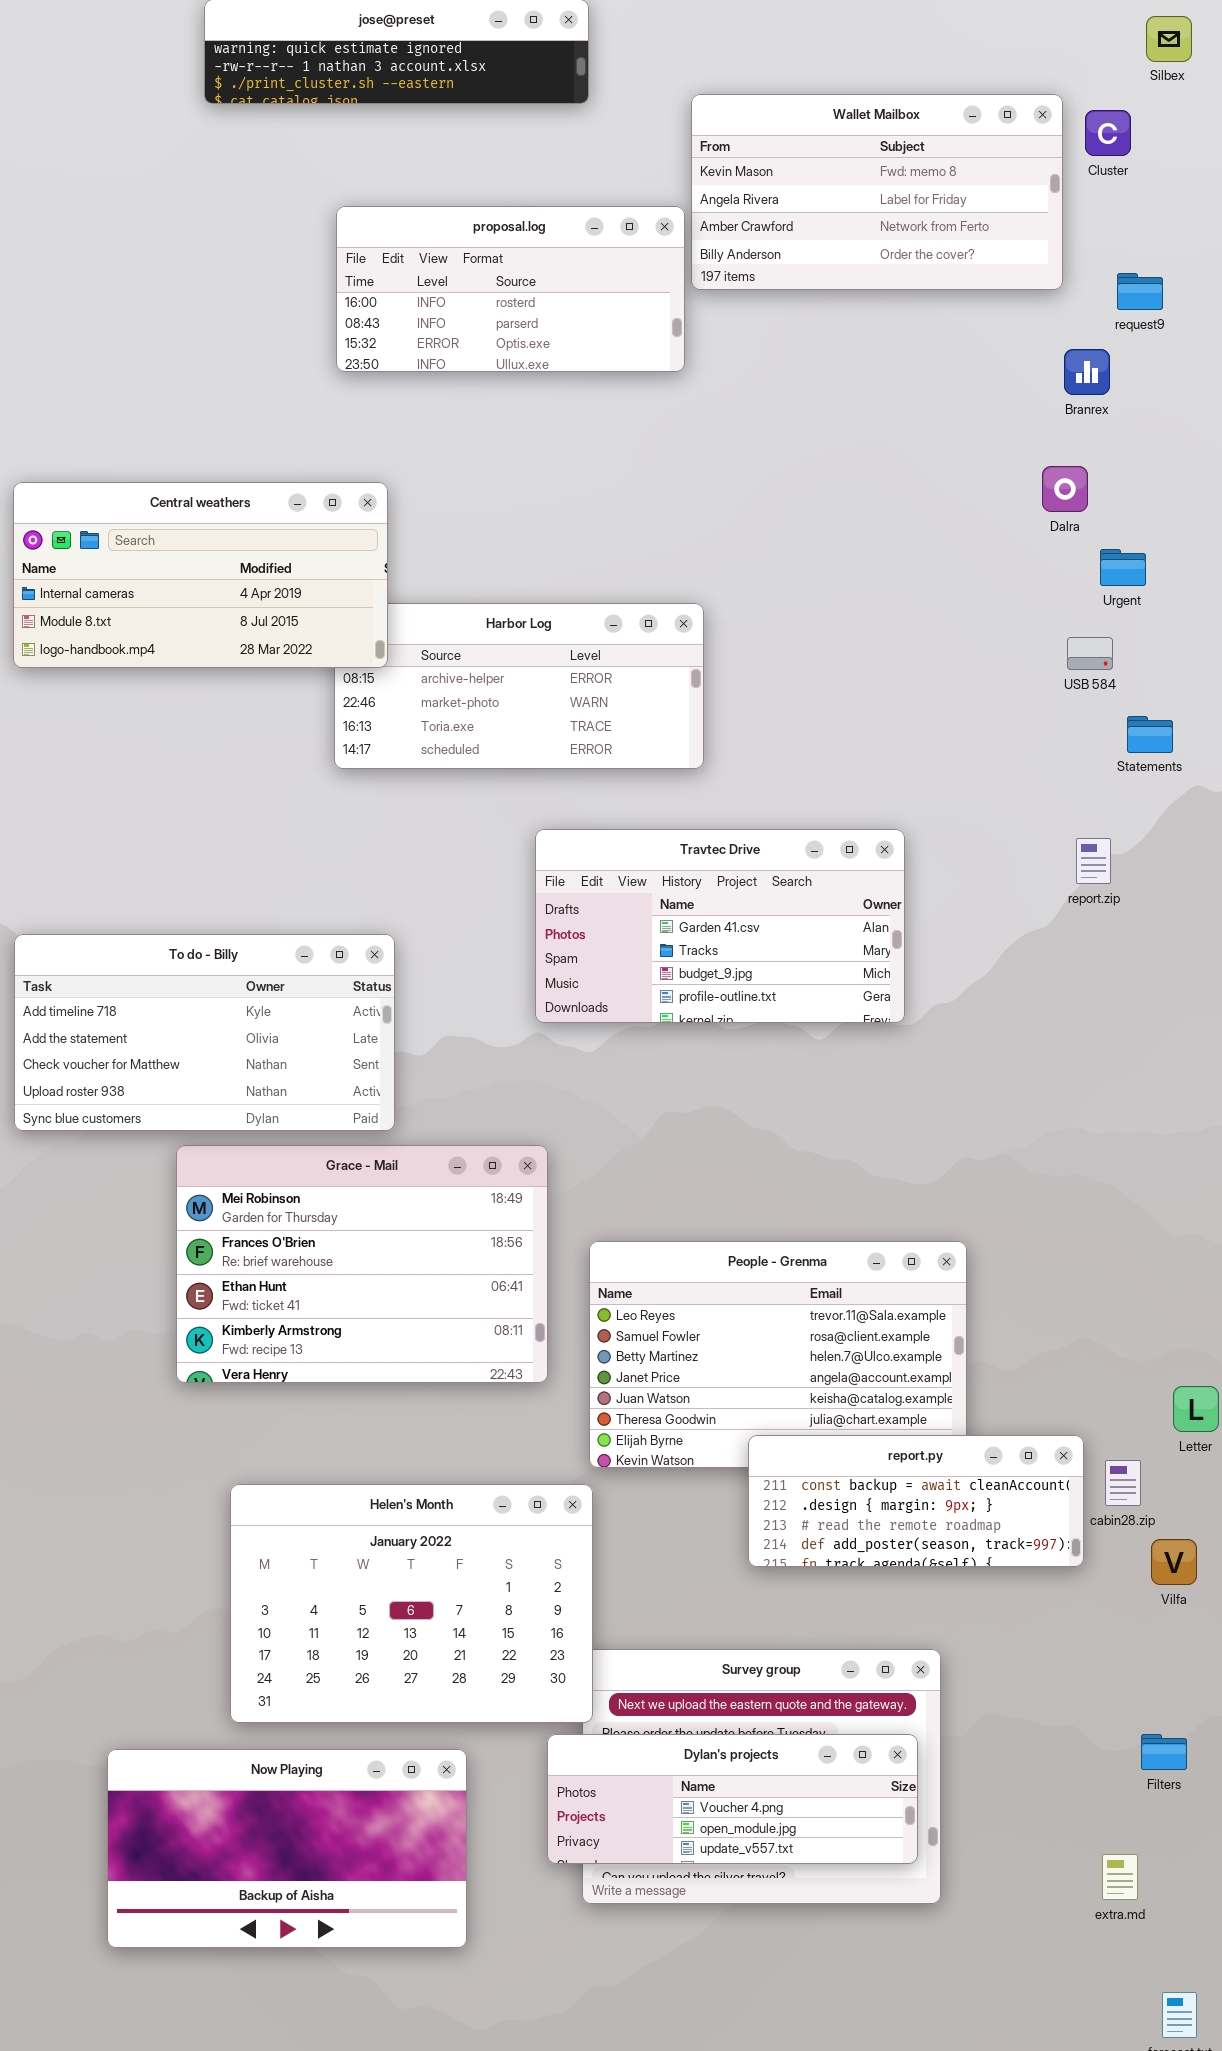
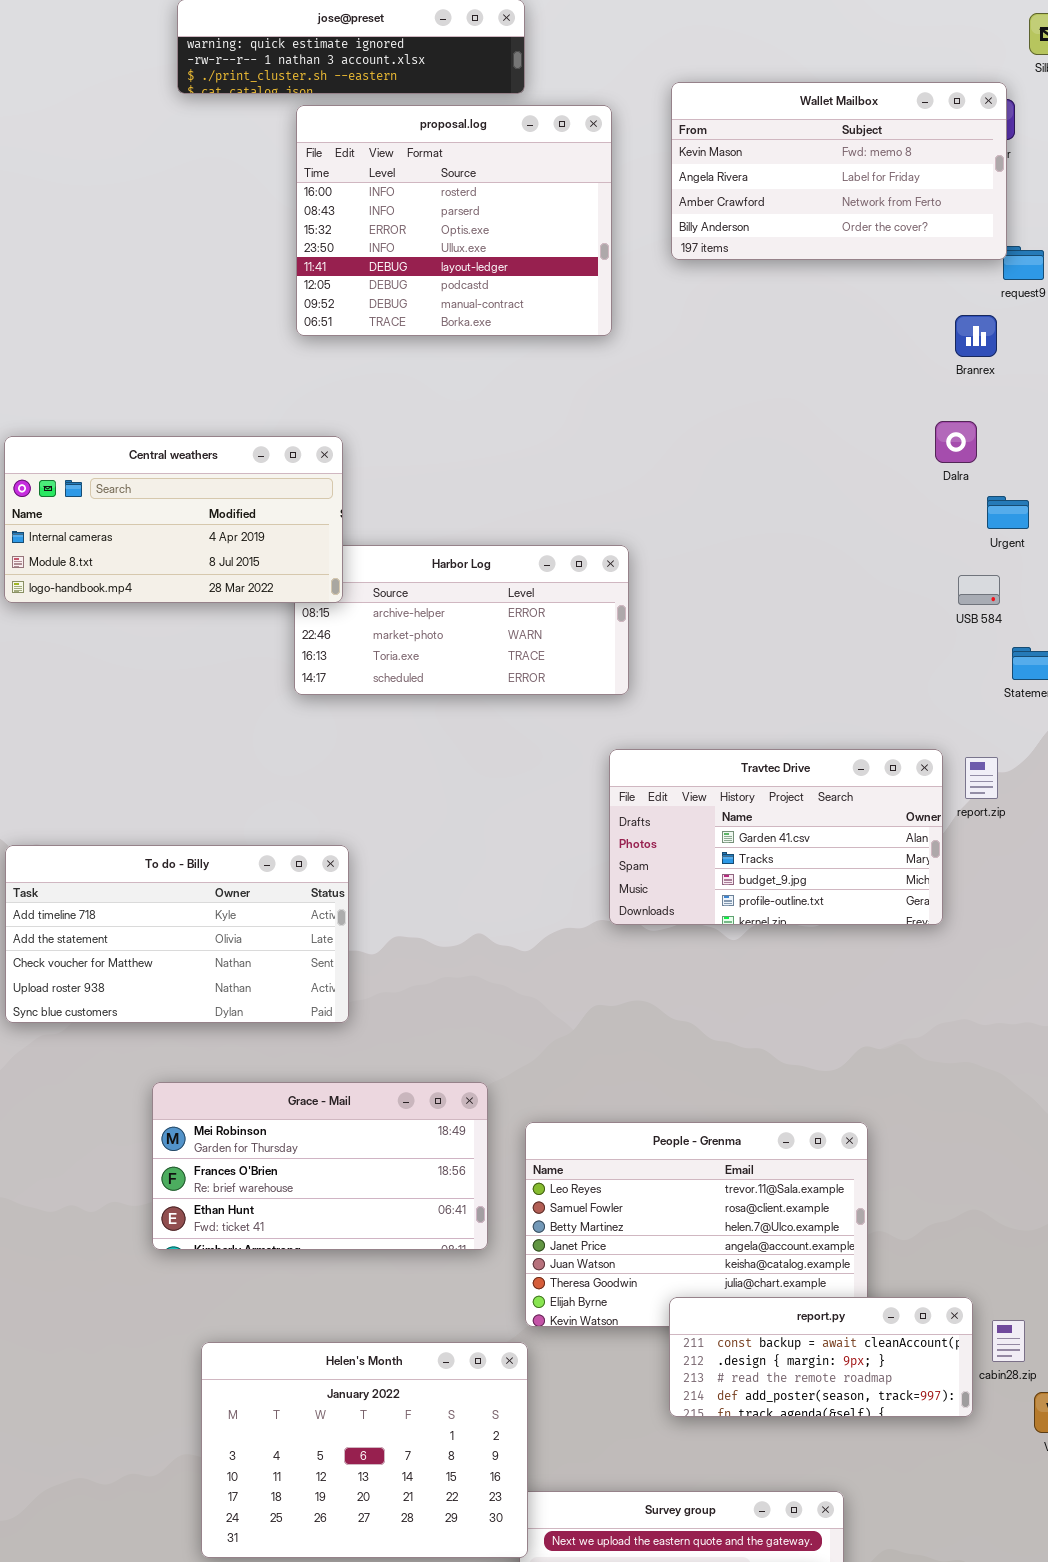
Wallet Mailbox: [691,94,1063,290] -> [671,82,1007,260], moved
proposal.log: [336,206,685,372] -> [296,105,612,336], resized
Travtec Drive: [535,829,905,1023] -> [609,749,943,925], moved
Grace - Mail: [176,1145,548,1383] -> [152,1082,488,1250], resized

